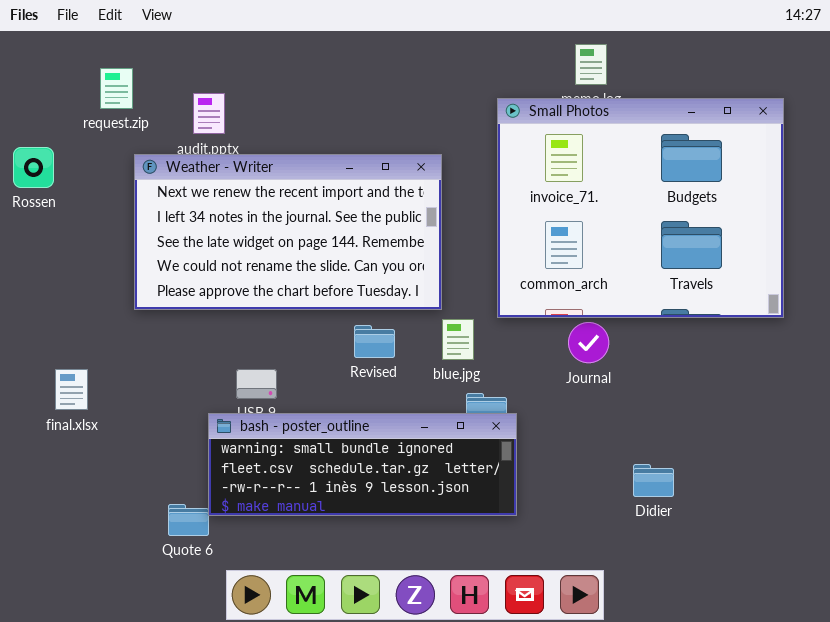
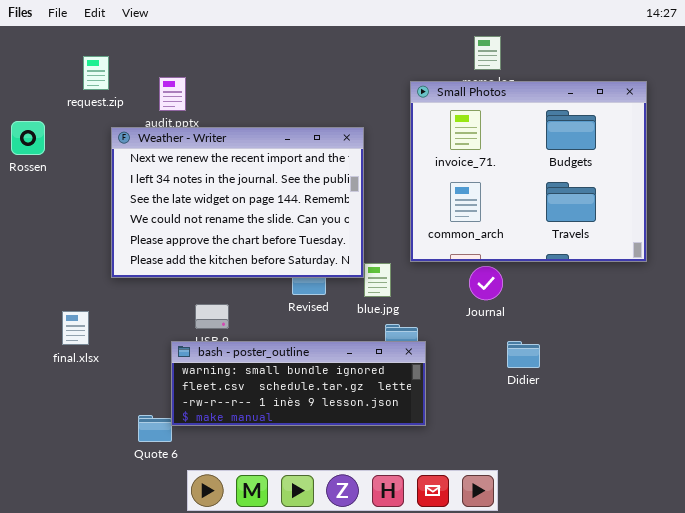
Weather - Writer: [134,154,442,310] -> [111,127,364,278], resized
final.xlsx: [55,369,88,410] -> [62,311,89,345], moved
Didier: [633,464,674,497] -> [507,341,540,368], moved

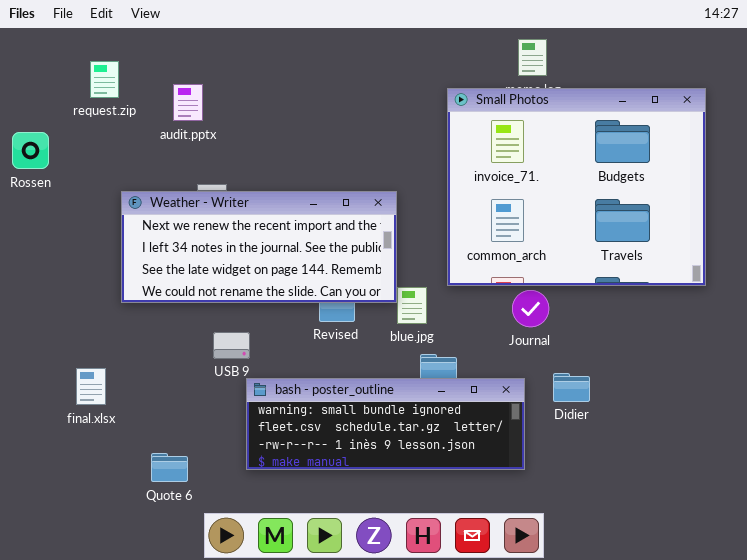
Weather - Writer: [111,127,364,278] -> [121,191,397,303], resized
final.xlsx: [62,311,89,345] -> [76,368,106,405], moved
bash - poster_outline: [171,341,426,426] -> [246,378,525,470], moved

